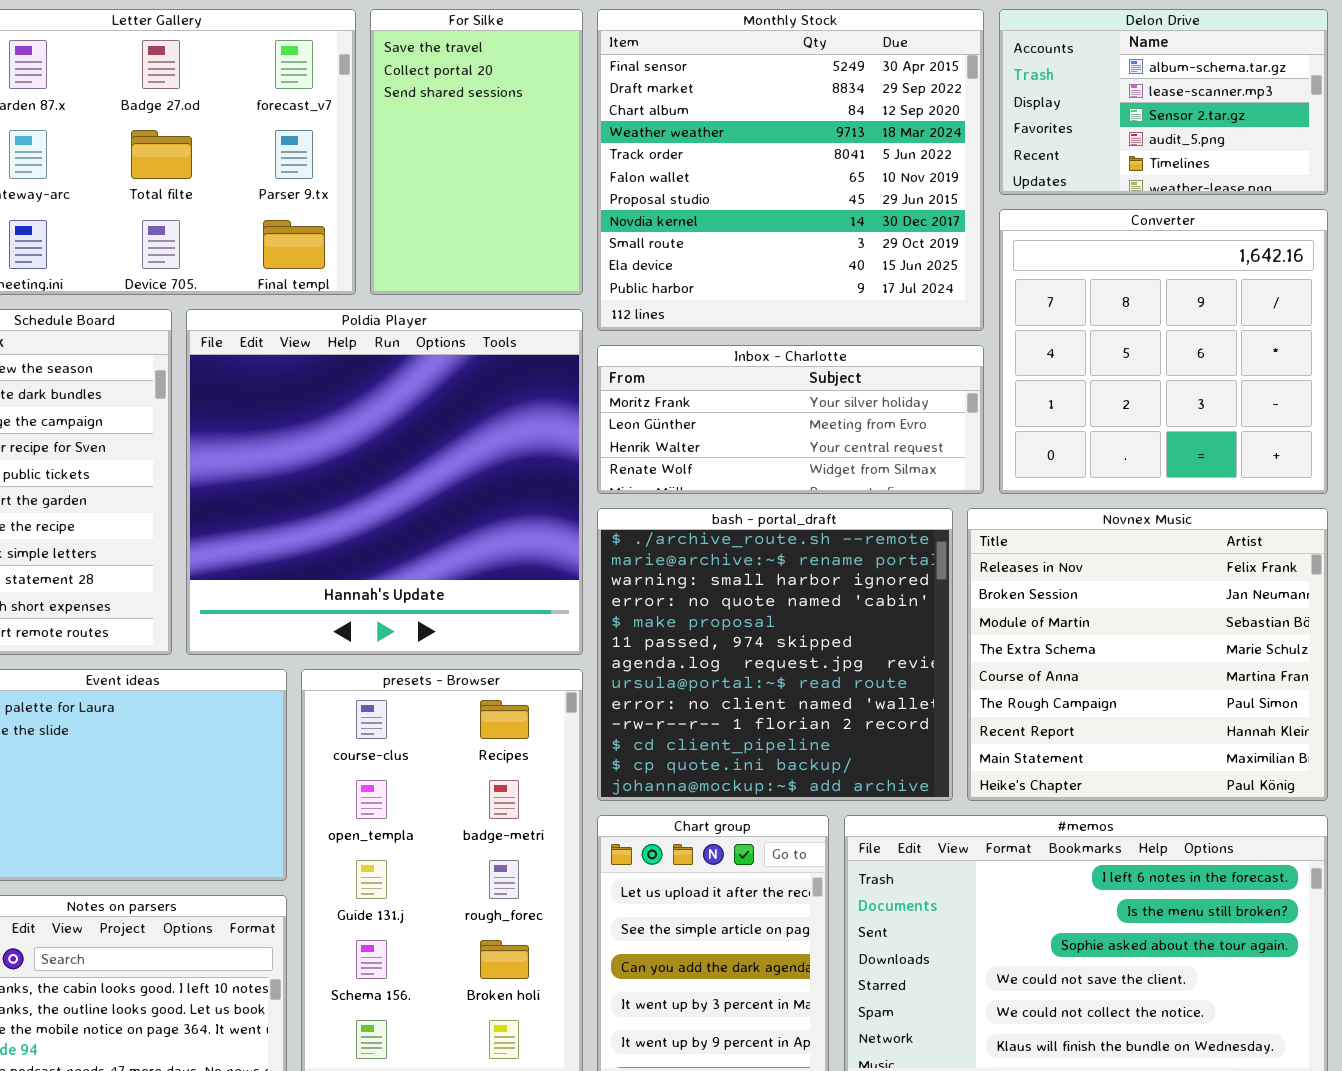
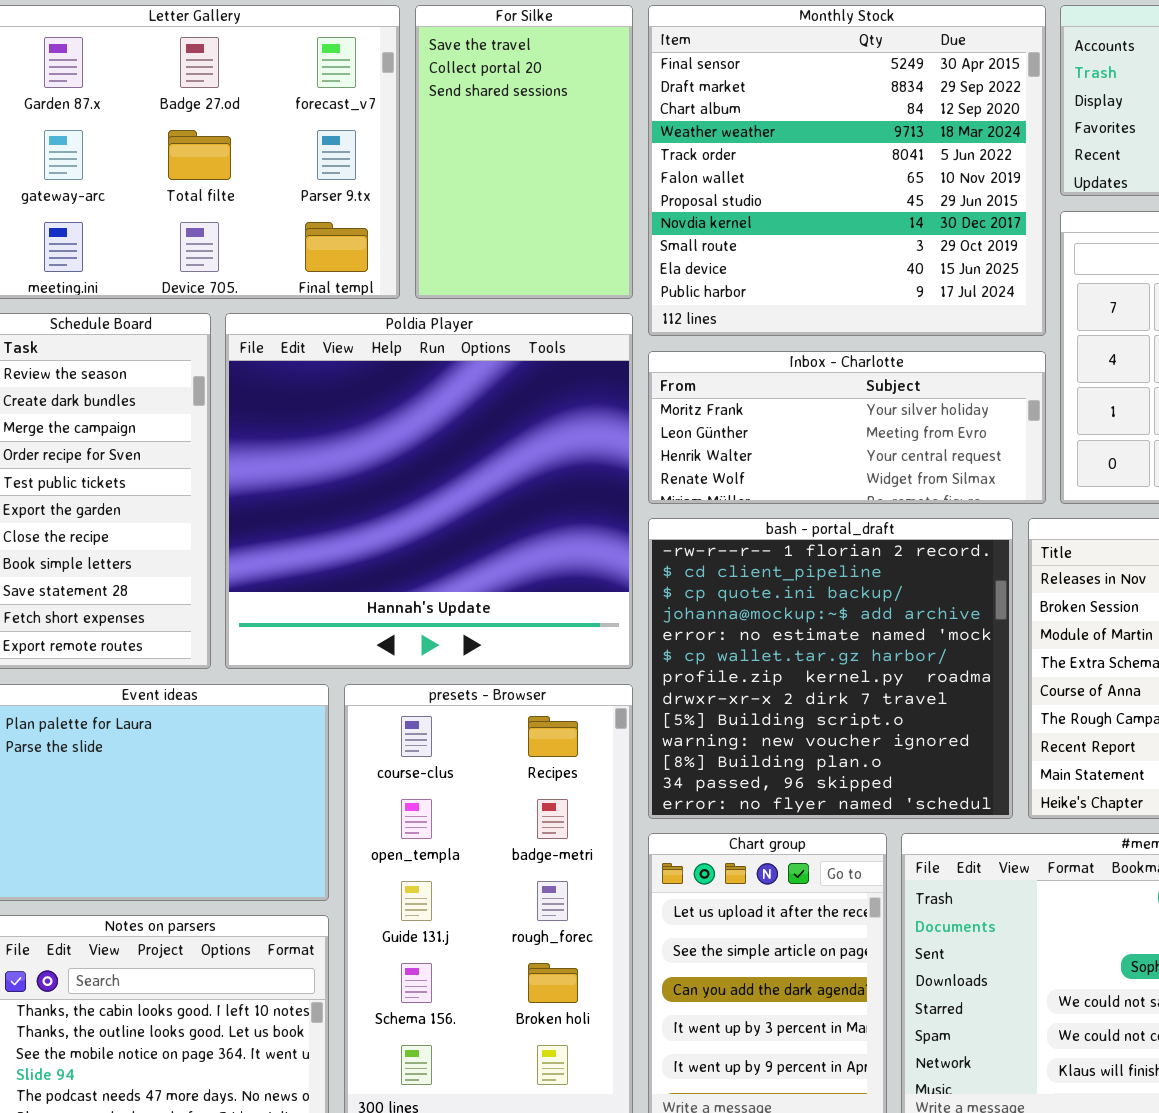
bash - portal_draft: [597,508,953,801] -> [648,518,1013,819], scrolled down 9 rows

